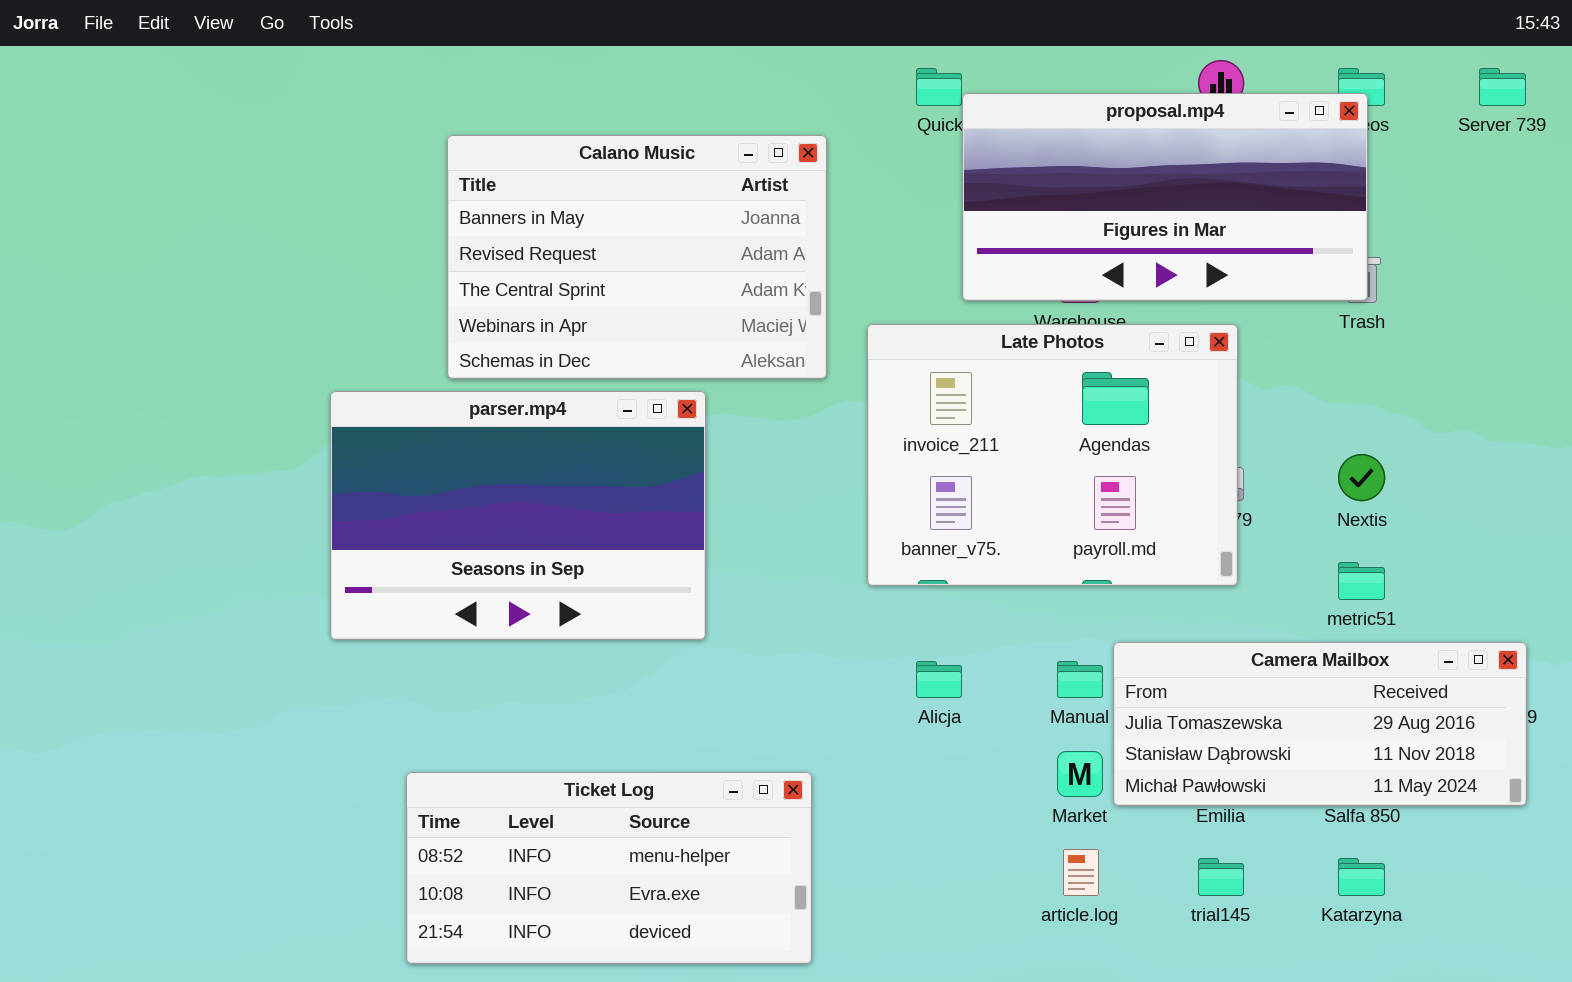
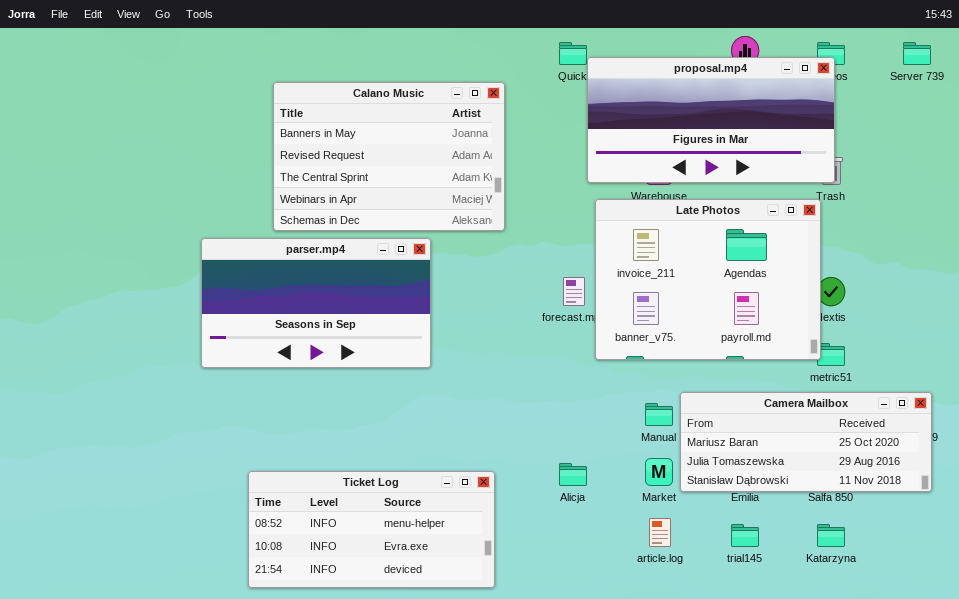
Late Photos: [867,324,1238,586] -> [595,199,821,360], moved
parser.mp4: [330,391,706,640] -> [201,238,431,368], resized
Camera Mailbox: [1113,642,1527,806] -> [680,392,932,492], scrolled up 1 row
Alicja: [916,661,962,698] -> [559,463,587,486], moved

